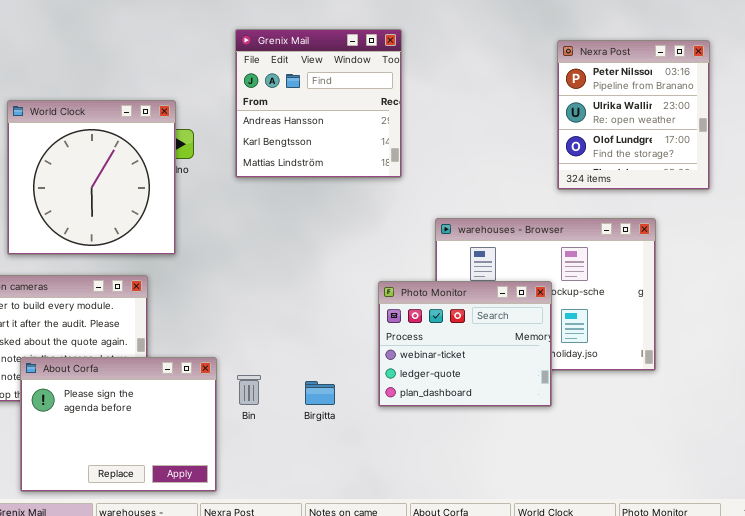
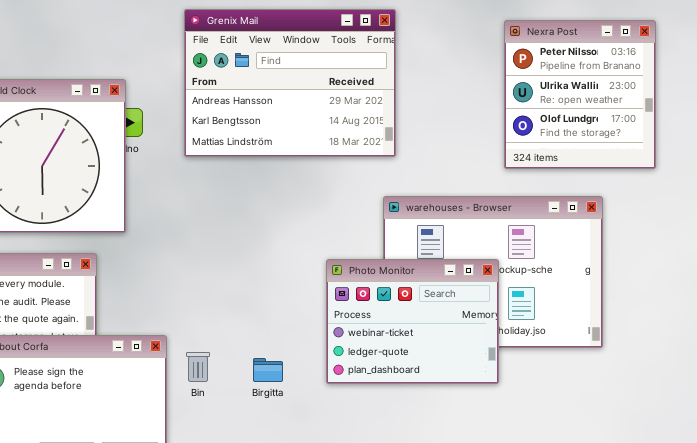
Grenix Mail: [235,29,402,178] -> [184,9,396,157], resized

